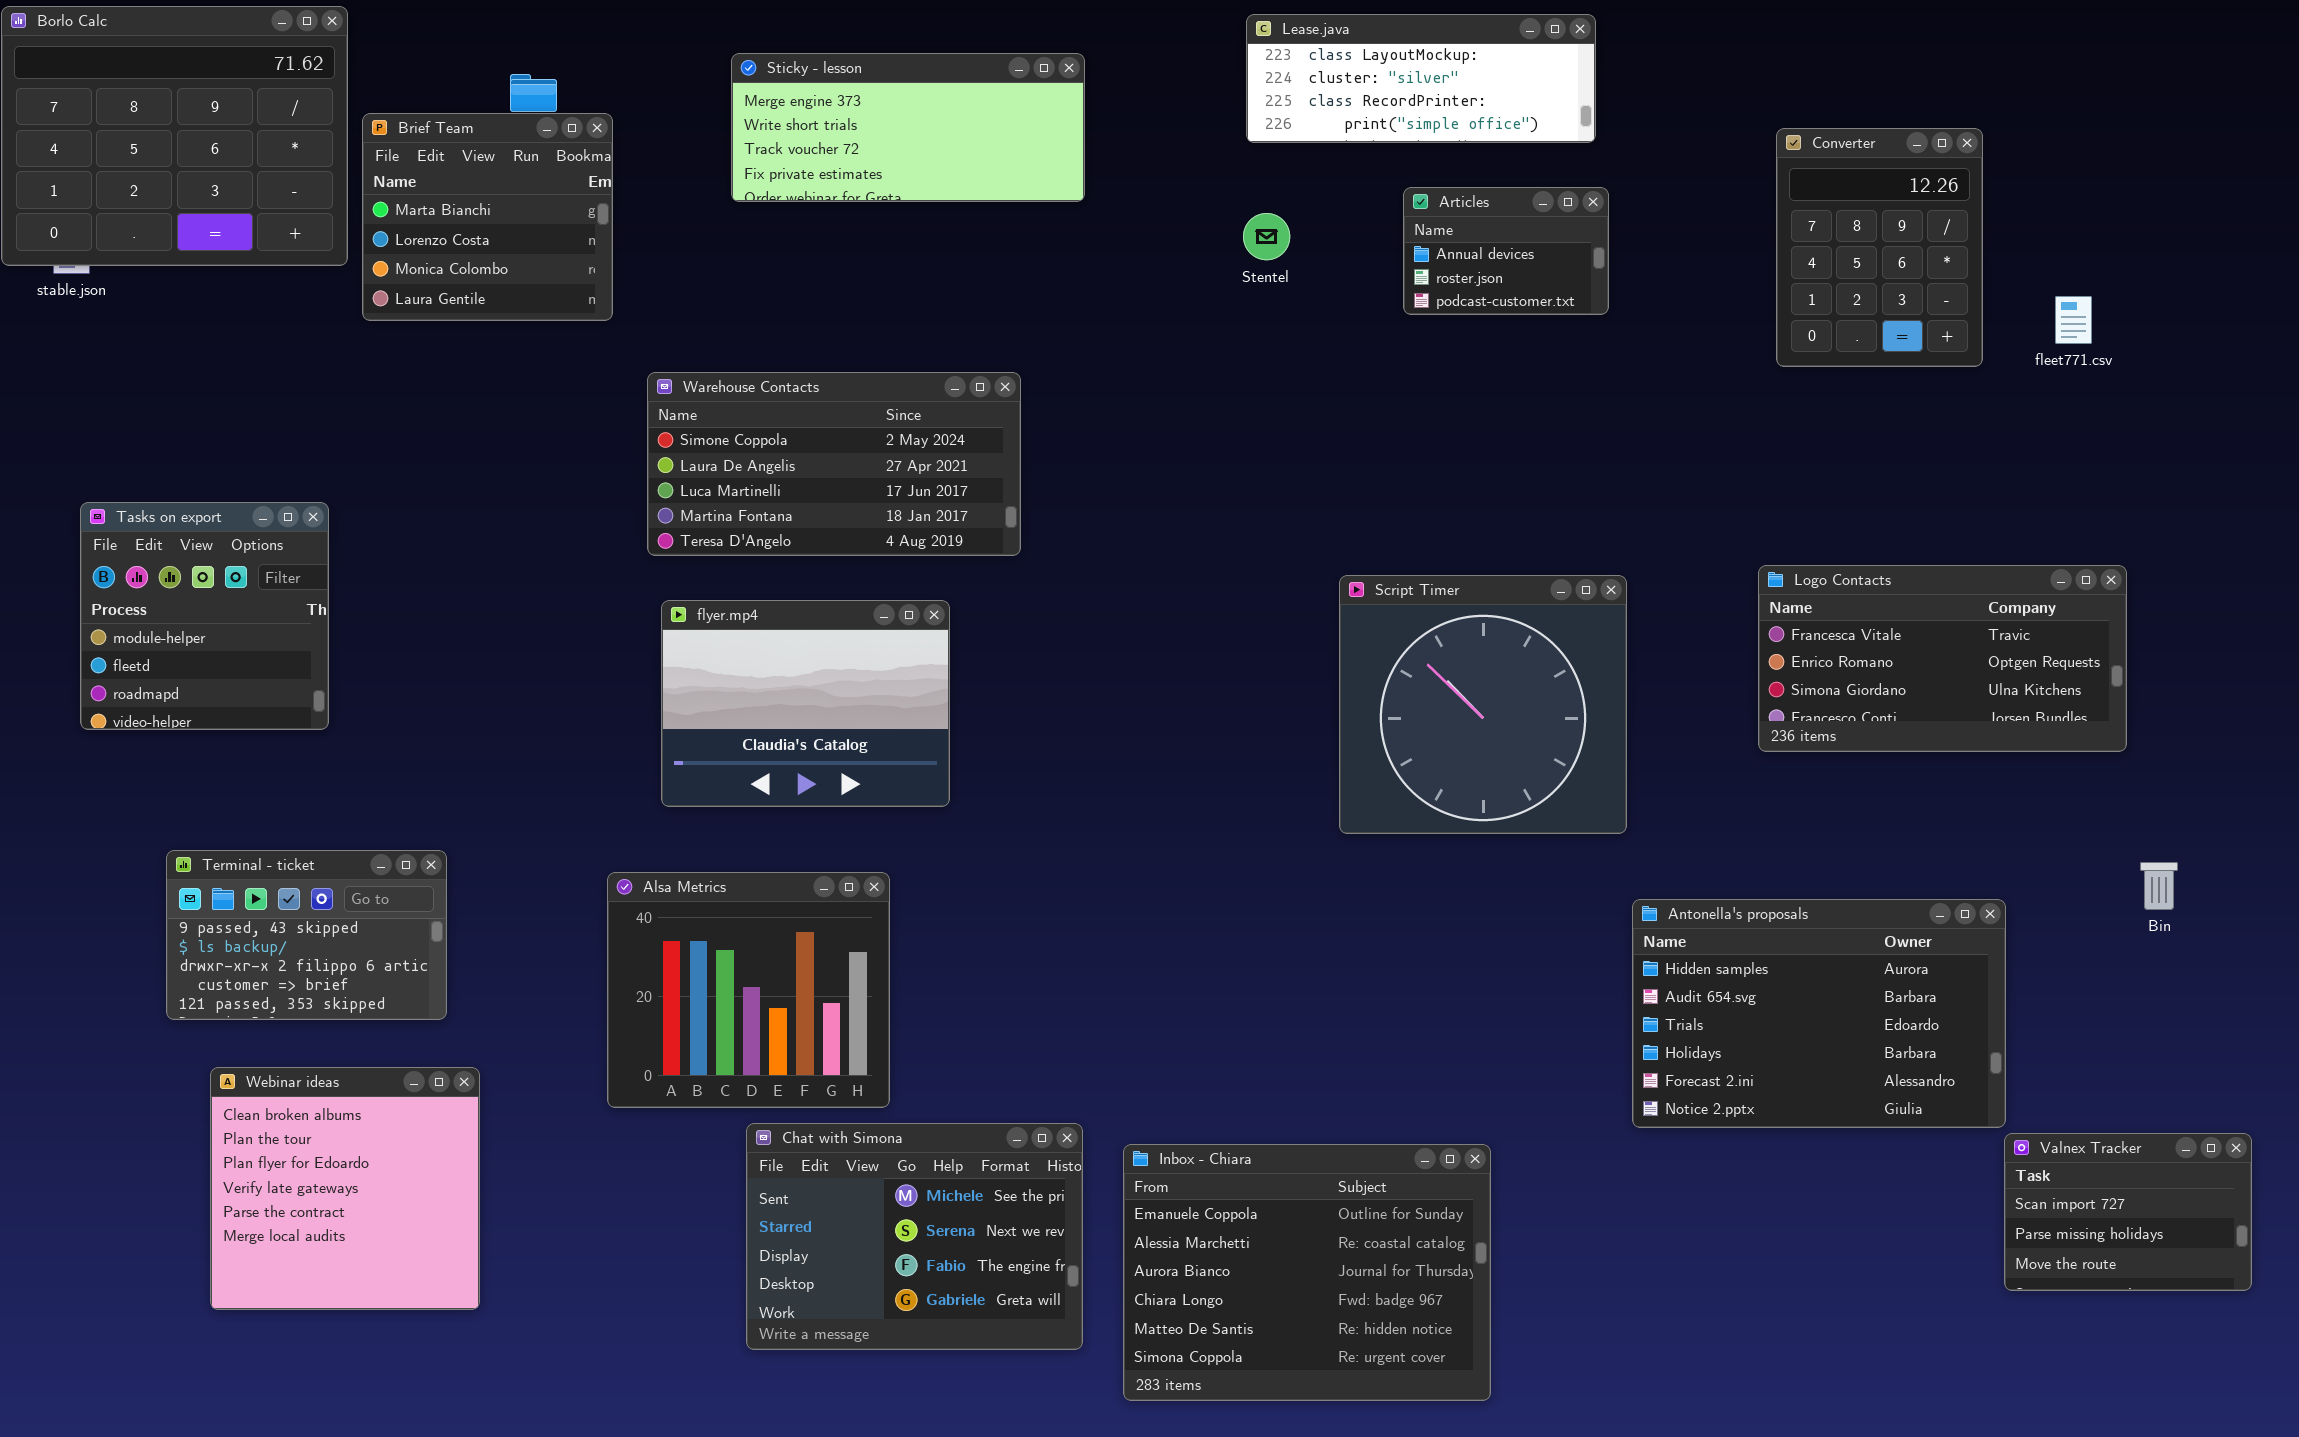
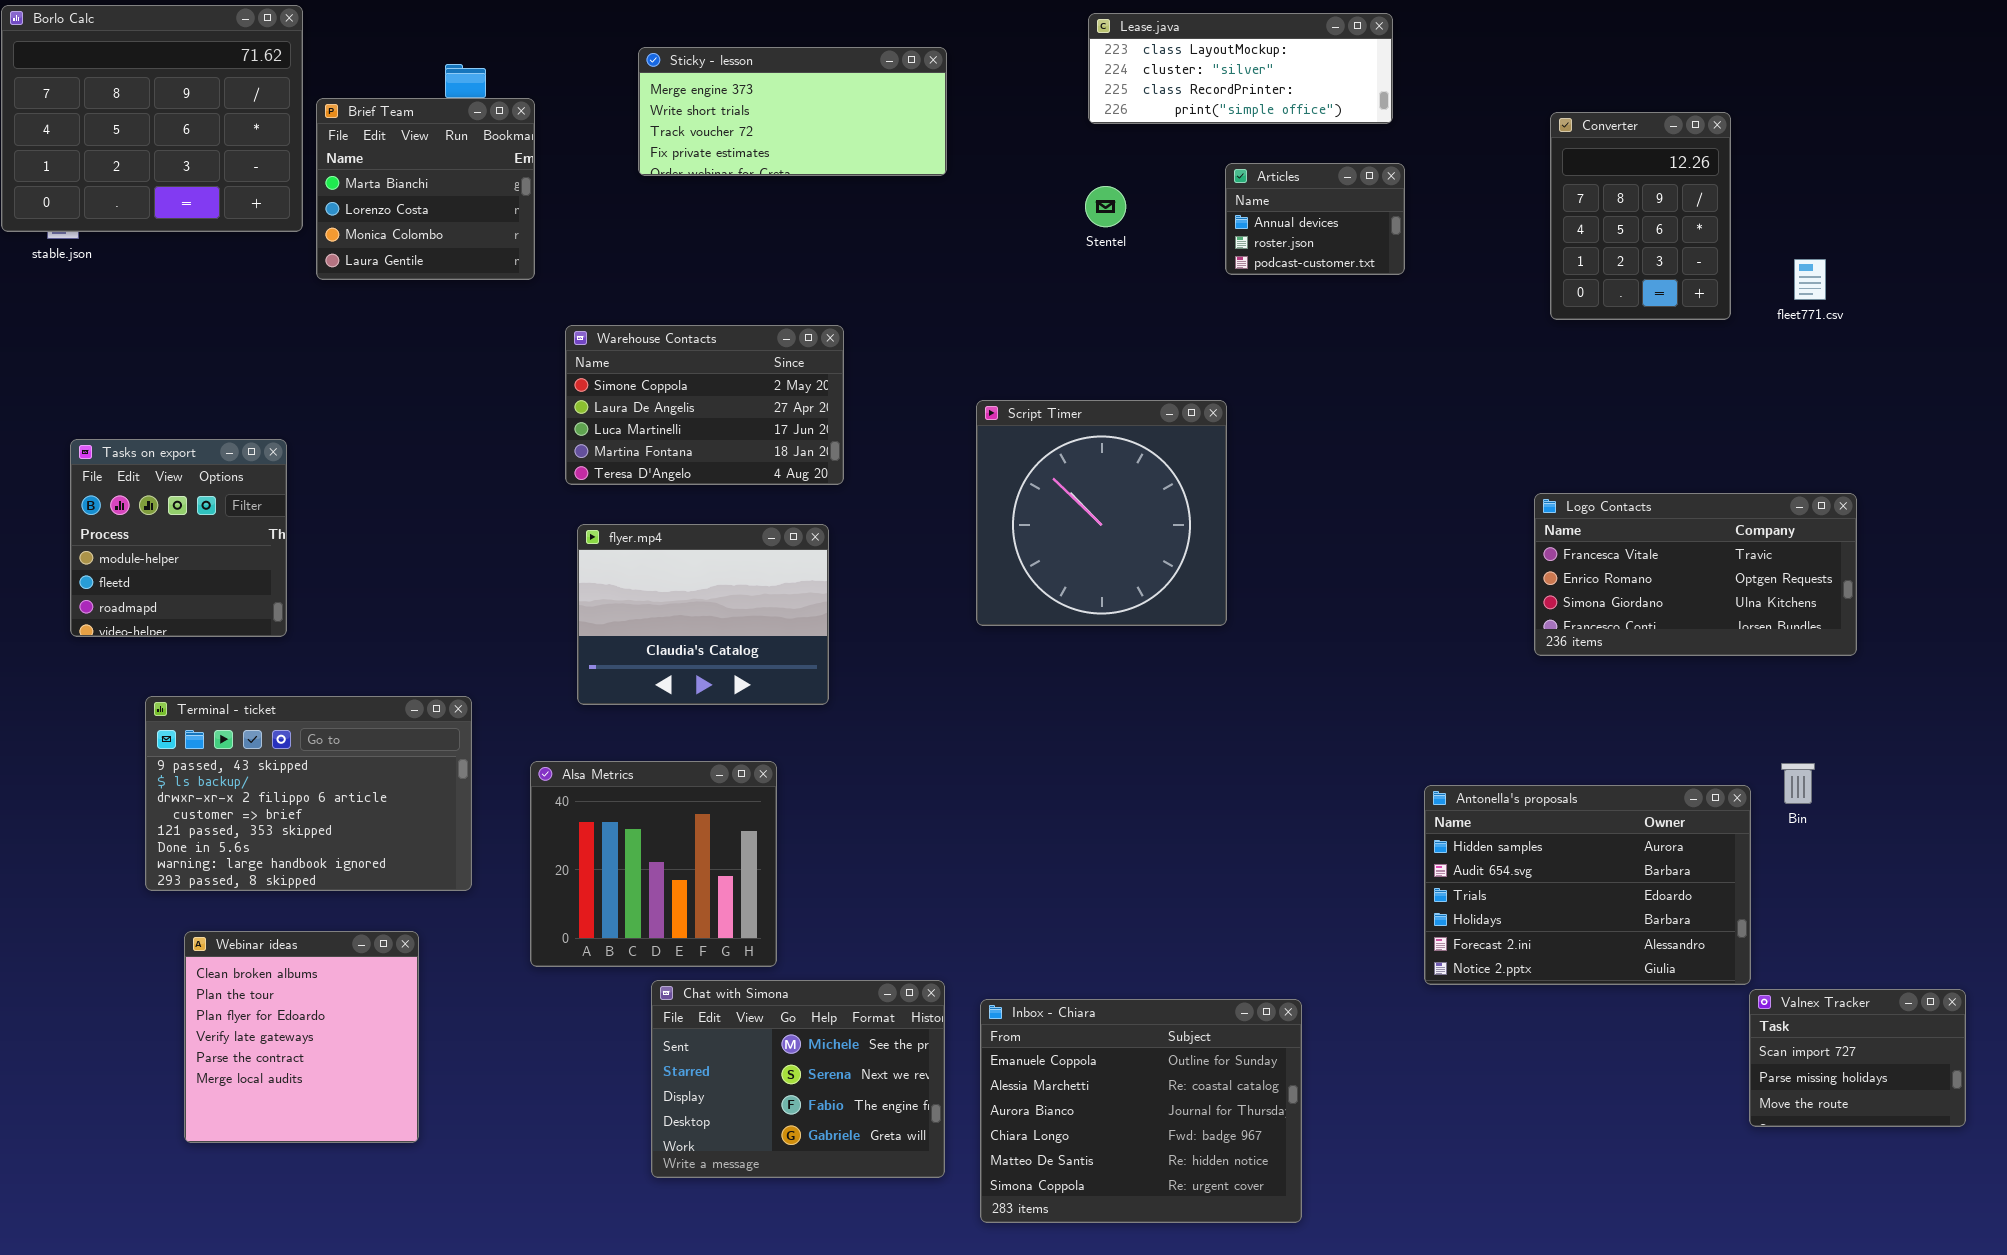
Warehouse Contacts: [647,372,1021,556] -> [565,325,844,485], resized
Script Timer: [1339,575,1627,834] -> [976,400,1227,626], moved
Terminal - ticket: [166,850,447,1020] -> [145,696,472,891], resized
Bin: [2140,862,2178,910] -> [1781,763,1815,804], moved

